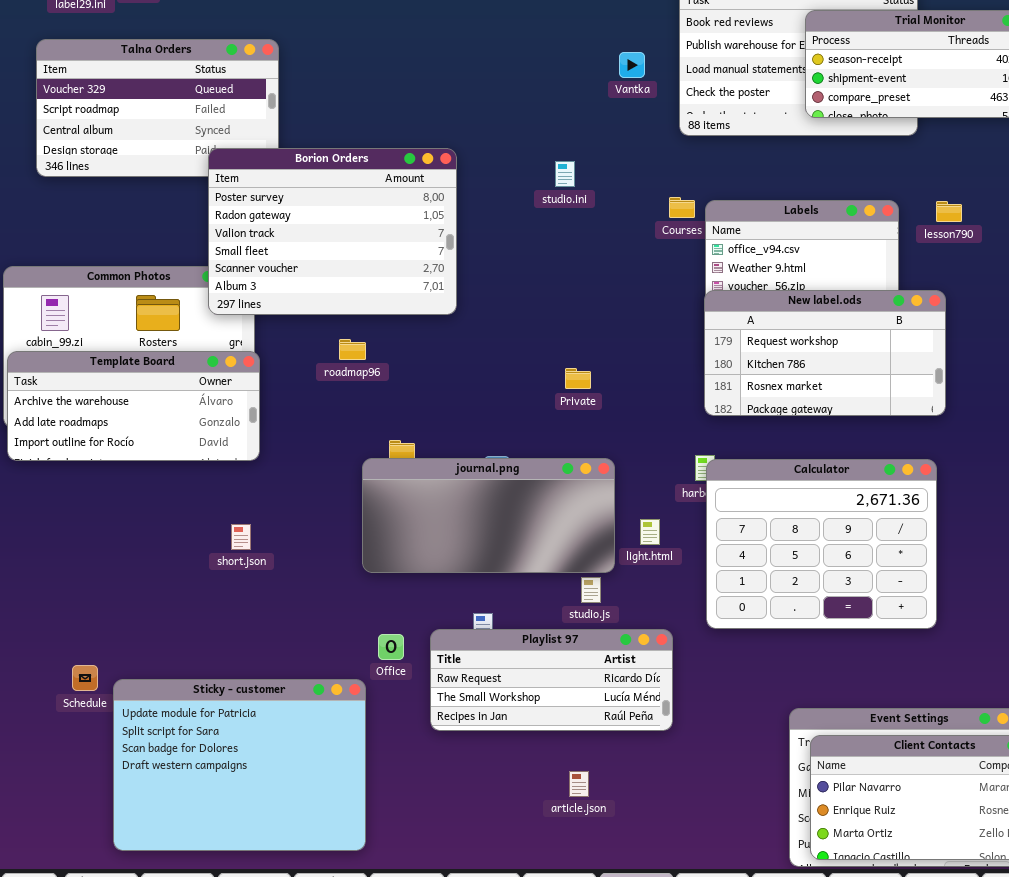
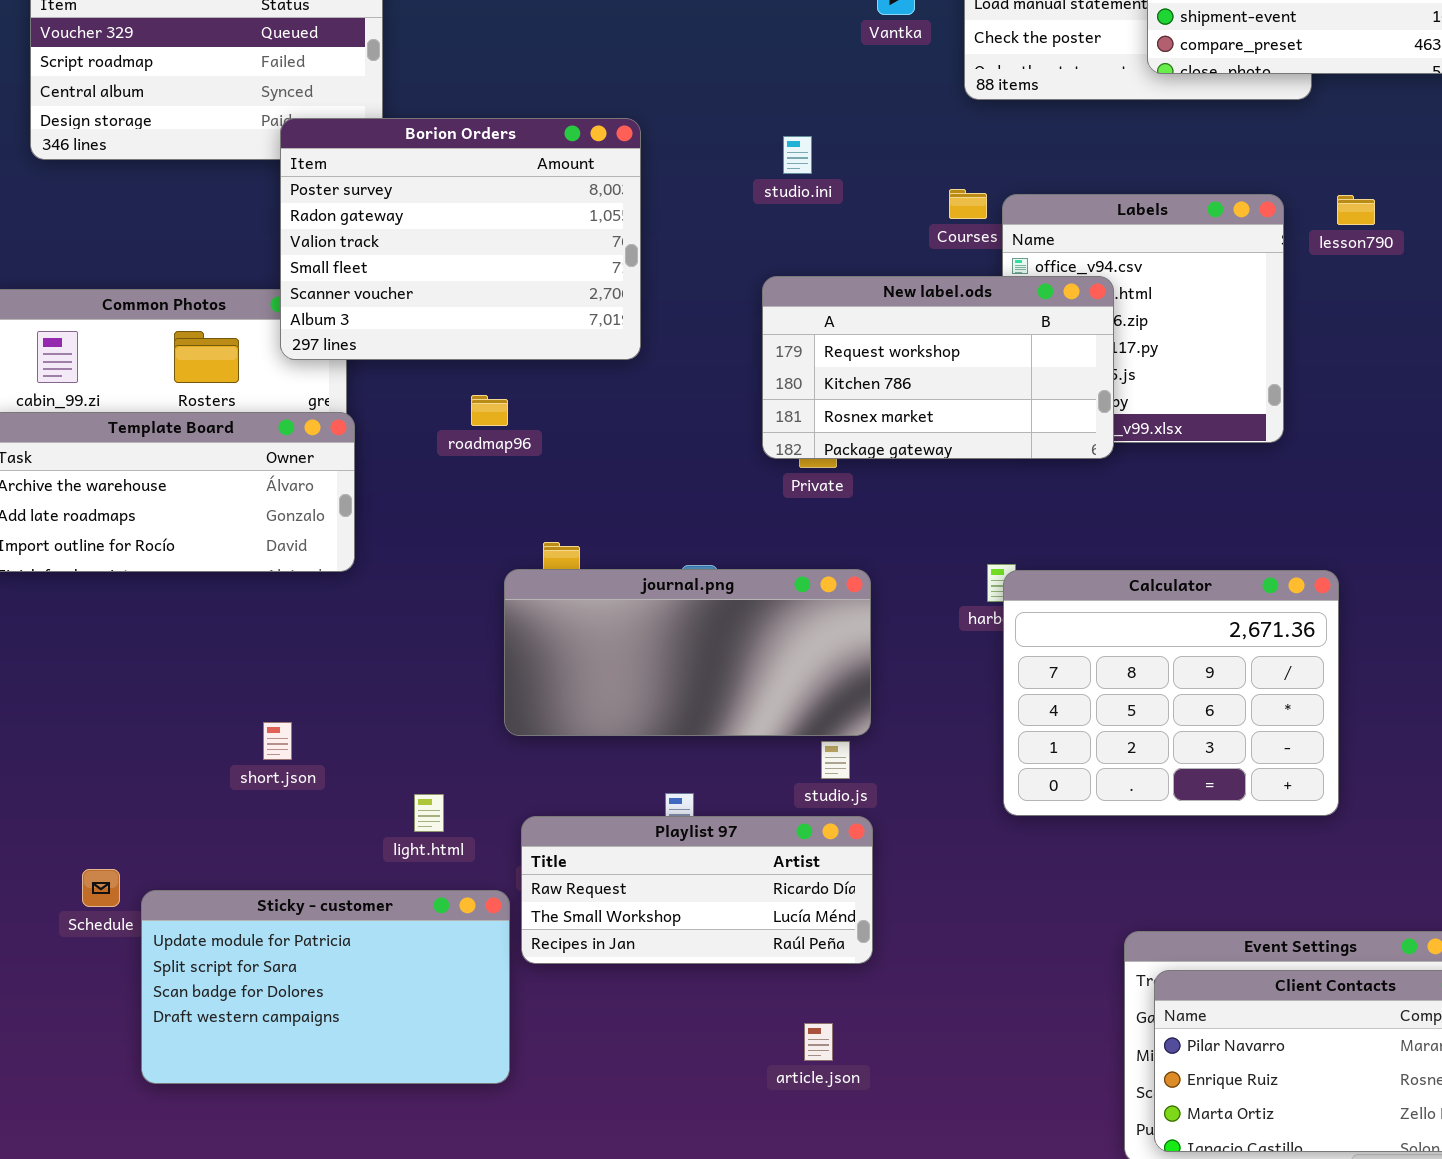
New label.ods: [704,290,946,416] -> [762,276,1114,459], moved
light.html: [640,519,660,545] -> [414,794,444,832], moved
short.json: [231,524,251,550] -> [263,722,292,760], moved
Playlist 97: [430,629,673,731] -> [521,816,873,964], moved
Sticky - customer: [113,679,366,851] -> [141,890,510,1084], resized

